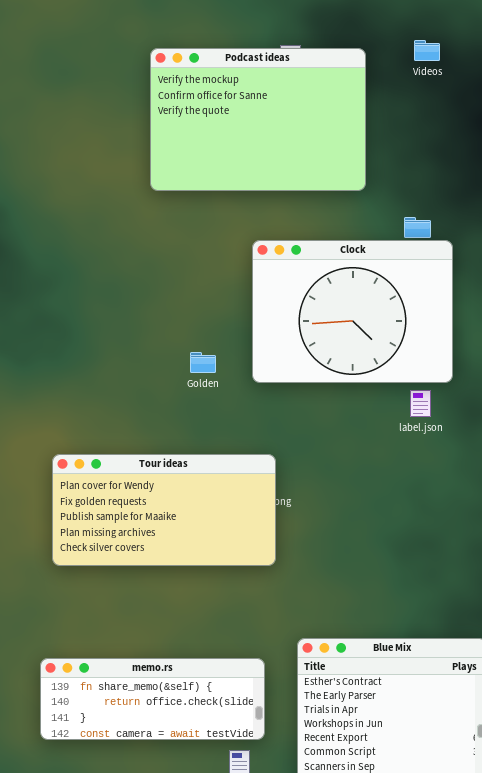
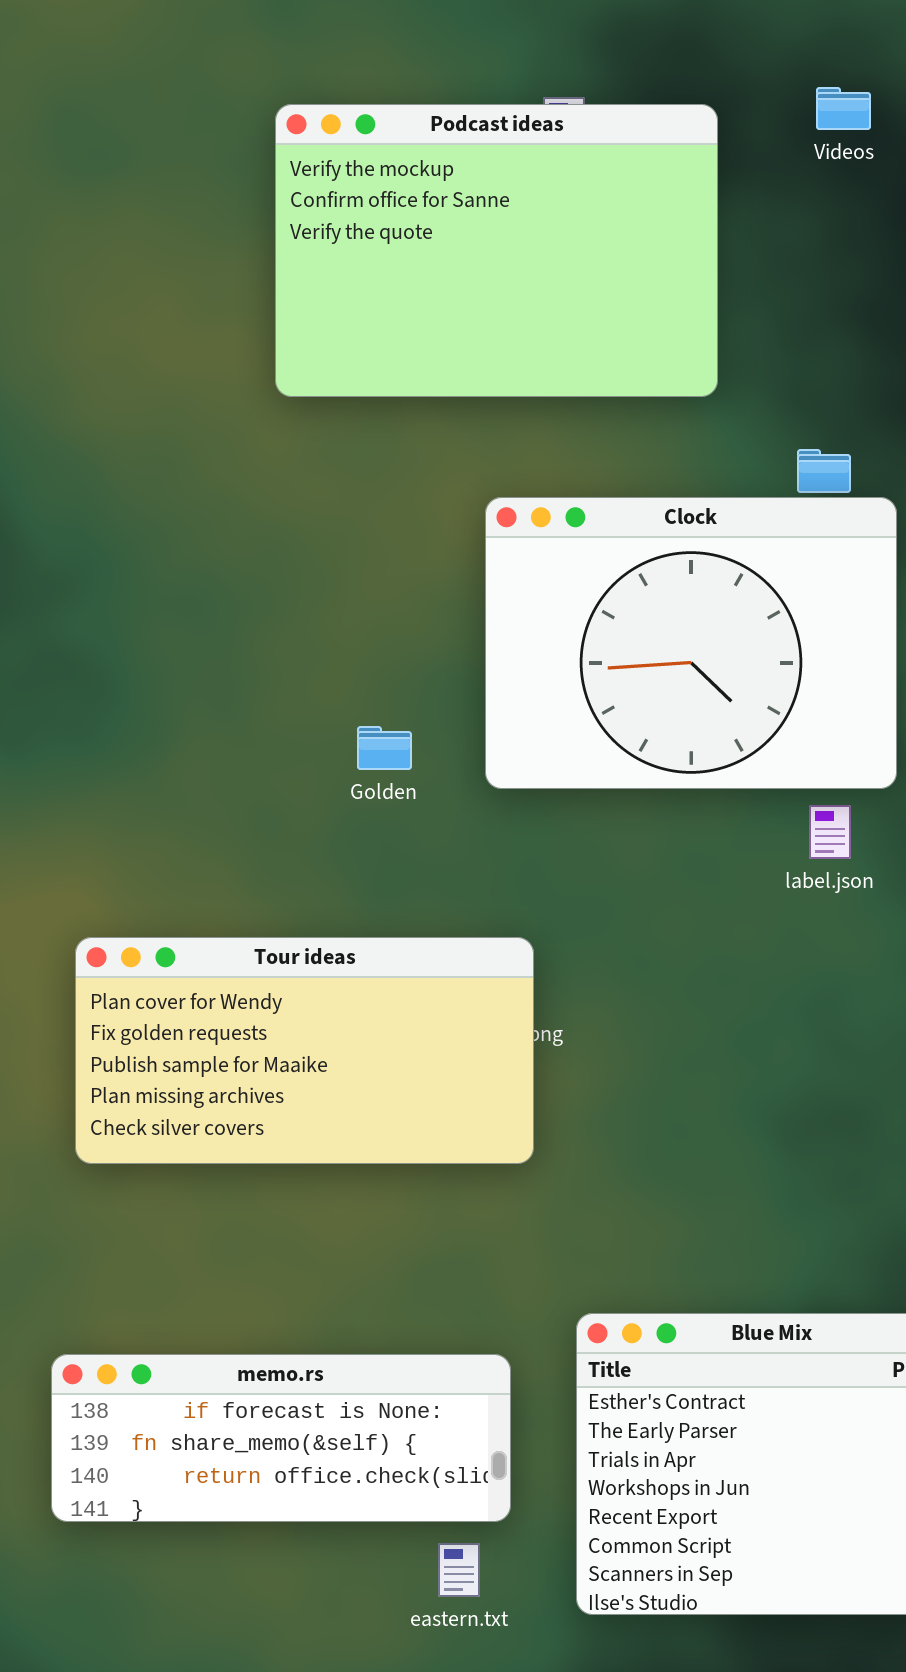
memo.rs: [40,658,265,740] -> [51,1354,511,1522], scrolled up 1 row

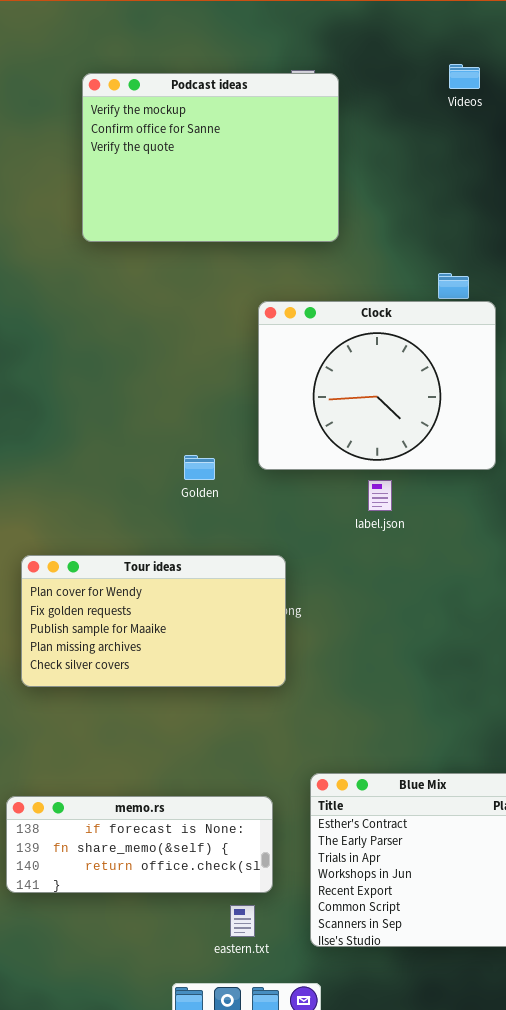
Podcast ideas: [275,104,718,397] -> [82,73,339,242], moved
Golden: [357,726,412,770] -> [184,455,215,480], moved
label.json: [809,805,851,859] -> [368,480,392,511], moved

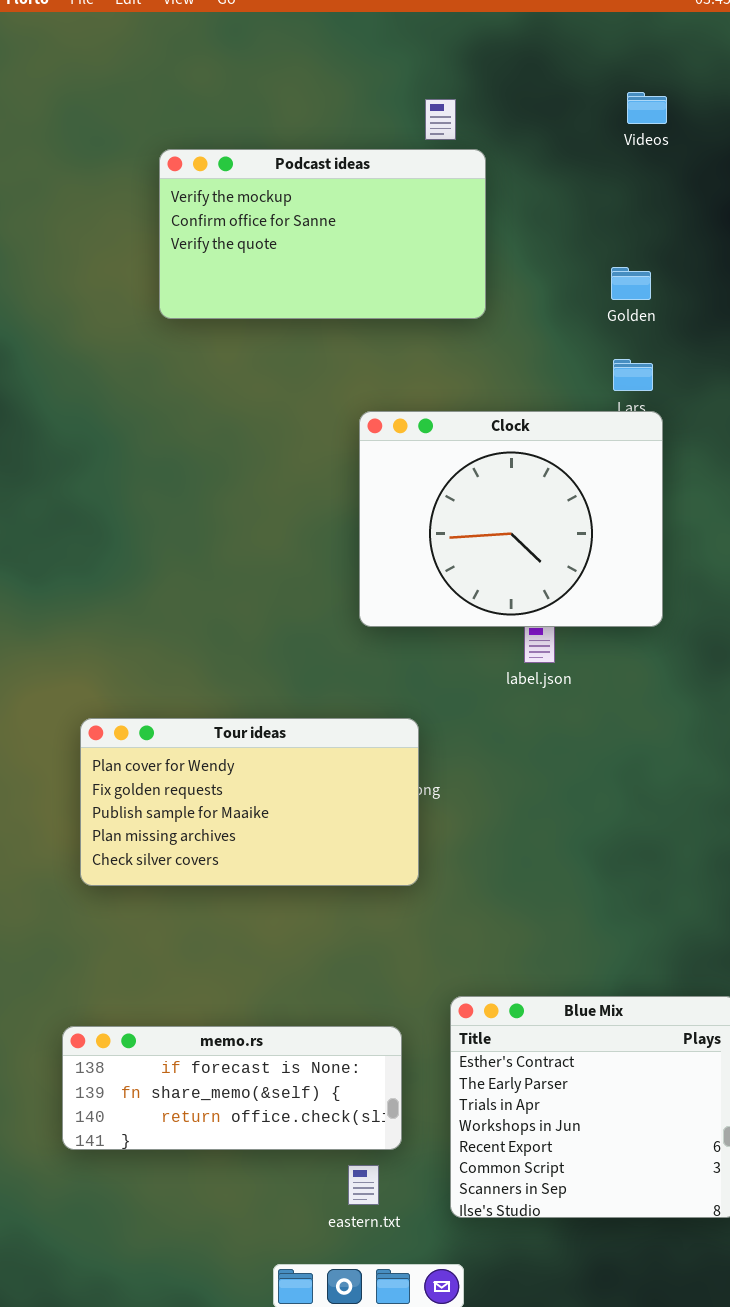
Podcast ideas: [82,73,339,242] -> [159,149,486,319], resized
Clock: [258,301,496,470] -> [359,411,663,627], moved
Golden: [184,455,215,480] -> [611,267,651,300], moved

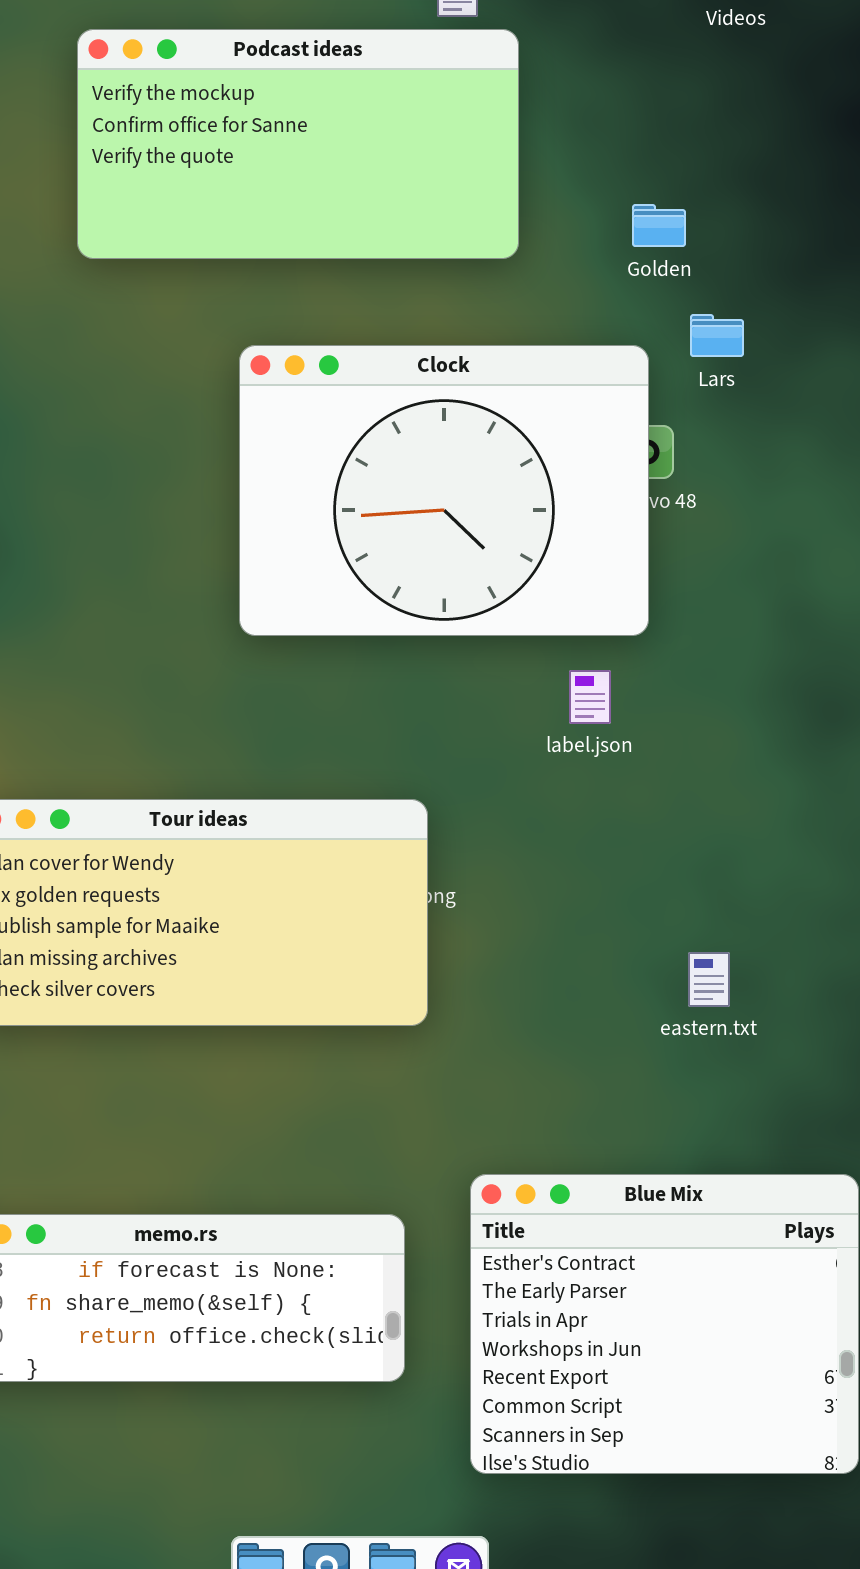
Golden: [611,267,651,300] -> [632,204,686,247], moved
Clock: [359,411,663,627] -> [239,345,649,636], moved
eastern.txt: [348,1165,379,1205] -> [688,952,730,1007], moved

